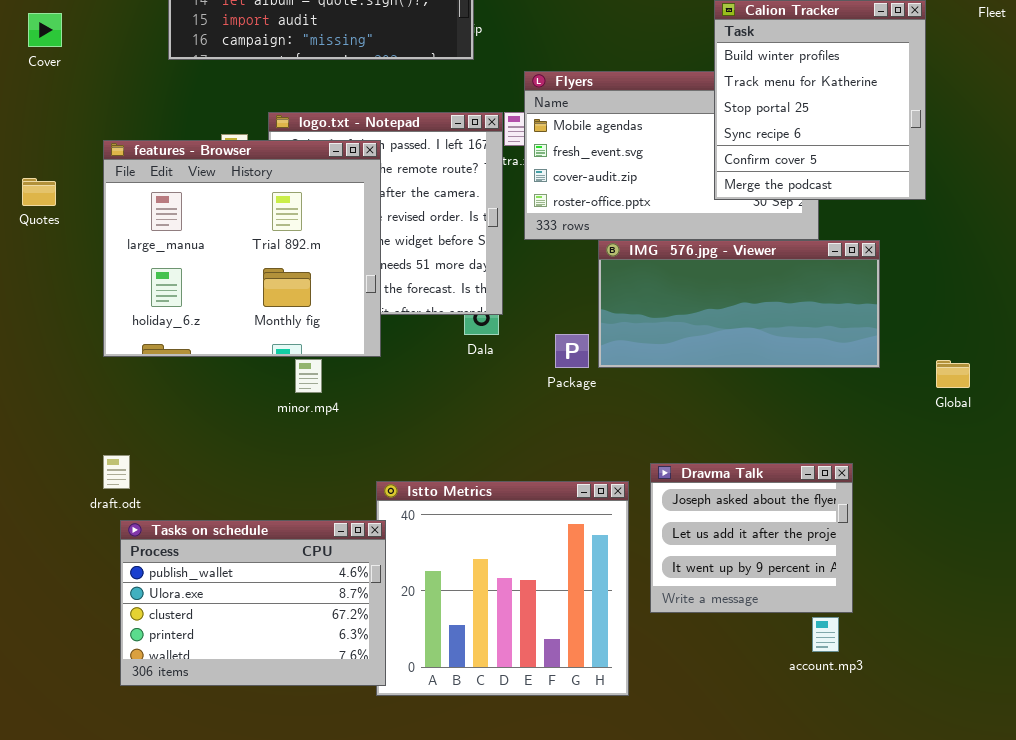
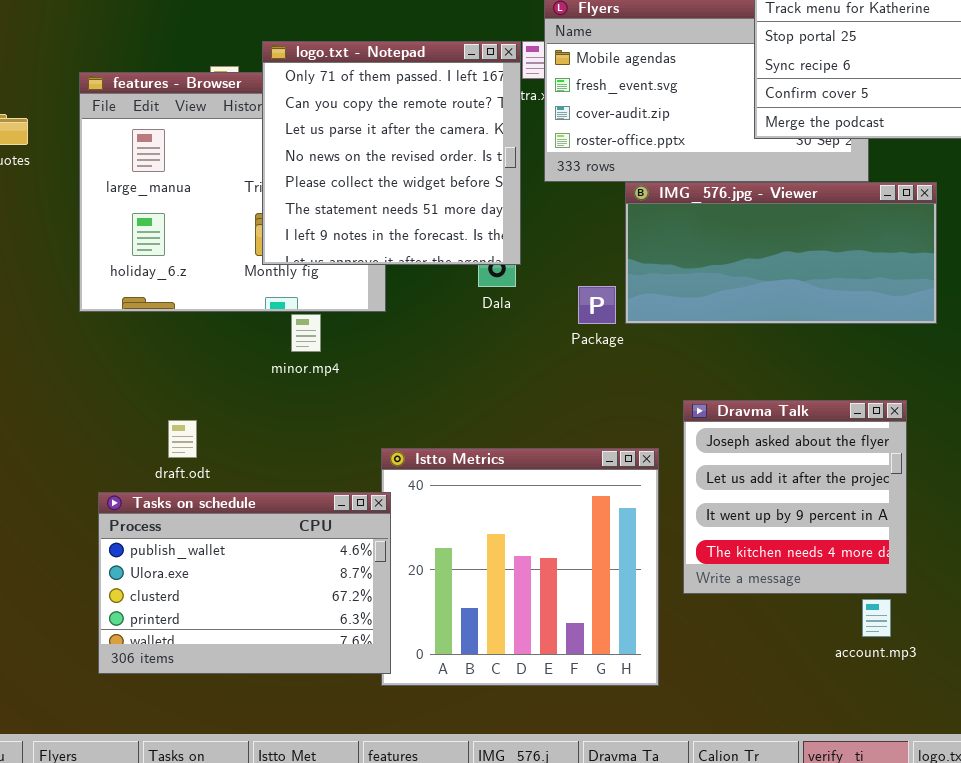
logo.txt - Notepad: [268,112,503,315] -> [262,41,521,265], raised
draft.odt: [103,455,130,489] -> [168,420,197,458], moved
Dravma Talk: [650,463,853,613] -> [683,400,907,594], resized

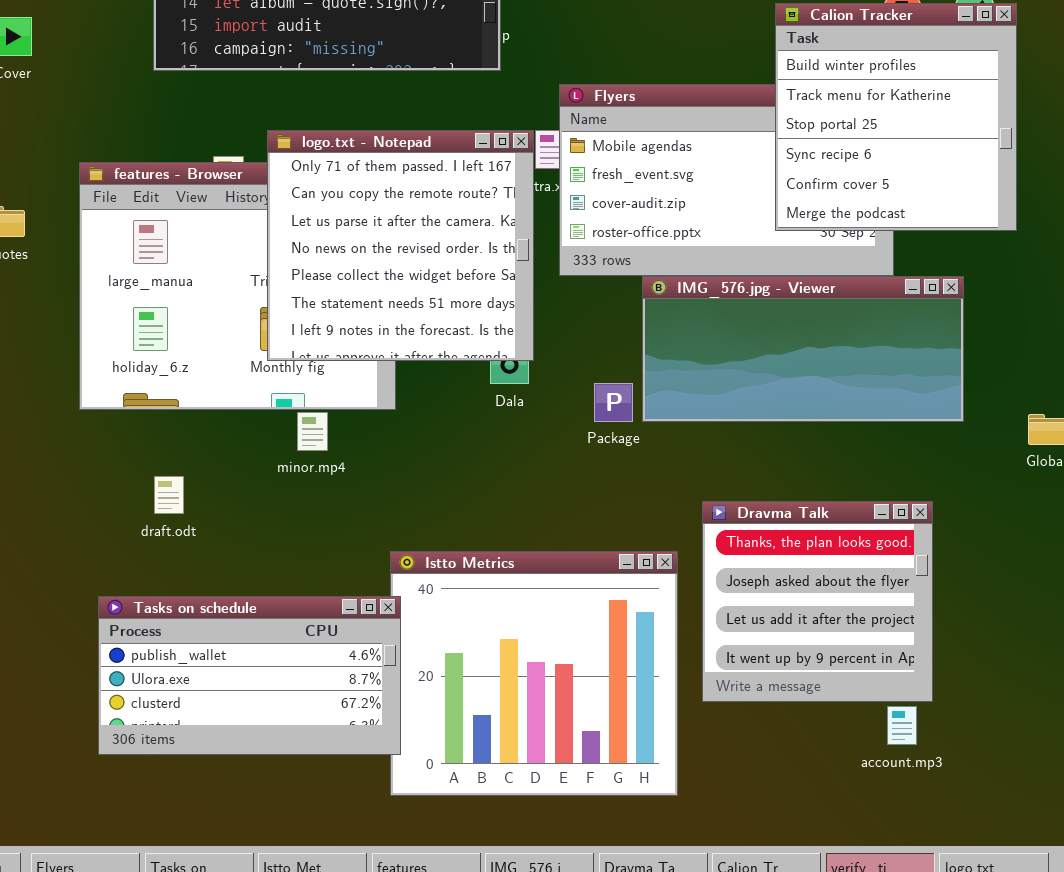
Dravma Talk: [683,400,907,594] -> [702,501,933,702], scrolled up 1 row
draft.odt: [168,420,197,458] -> [154,476,184,514], moved
Tasks on schedule: [98,492,391,674] -> [98,596,401,755], resized

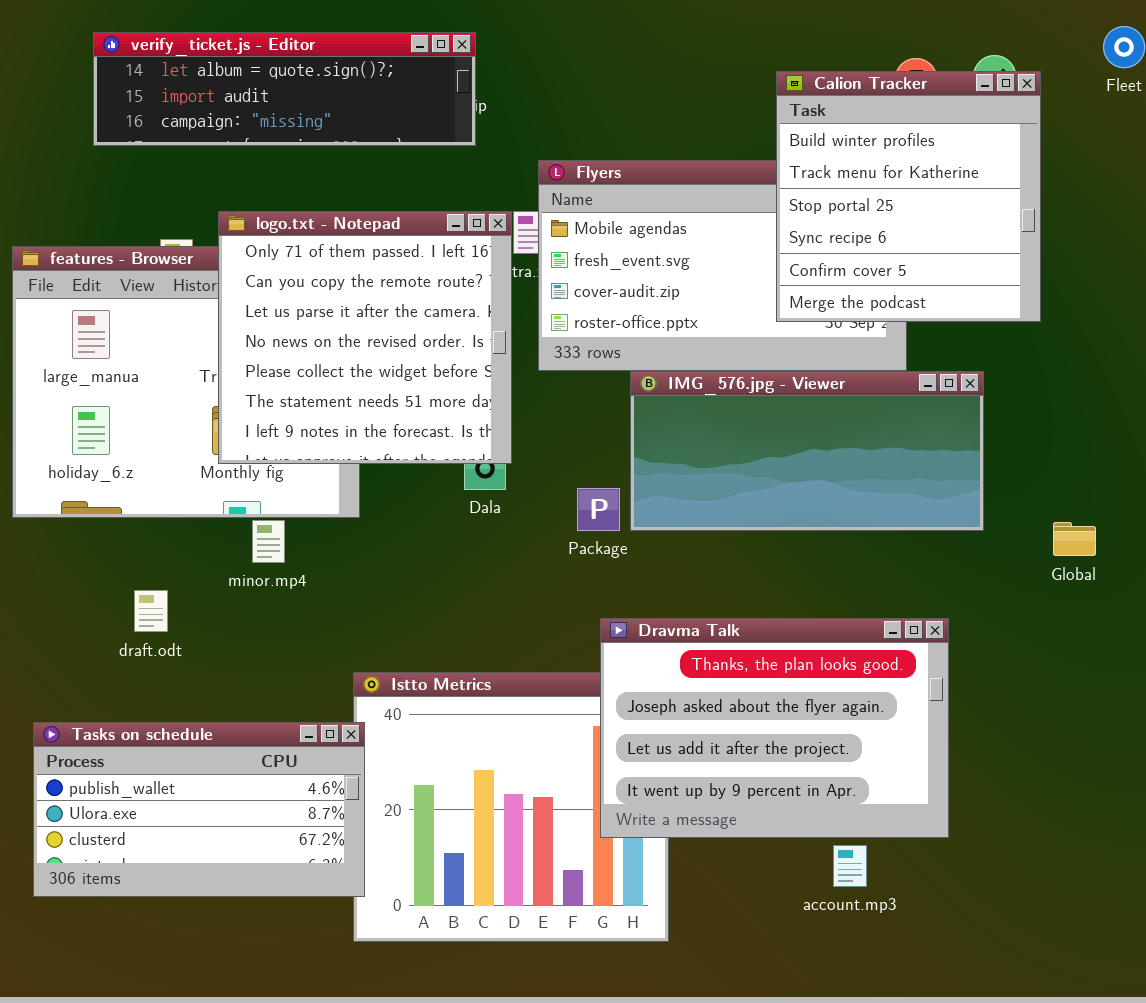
draft.odt: [154,476,184,514] -> [134,590,168,632], moved
Dravma Talk: [702,501,933,702] -> [600,618,949,838], resized
account.mp3: [887,706,917,745] -> [833,845,867,887], moved

